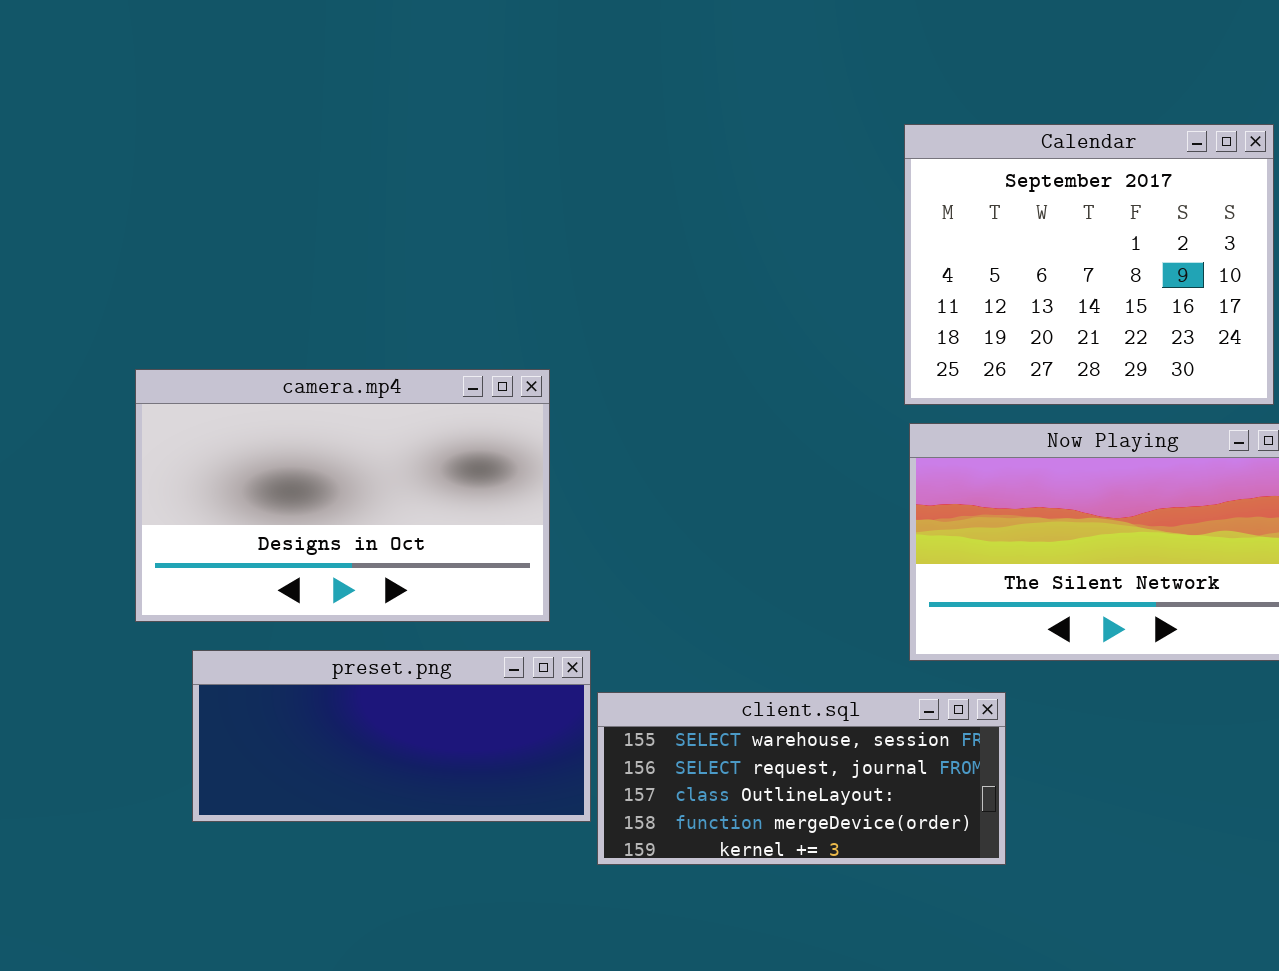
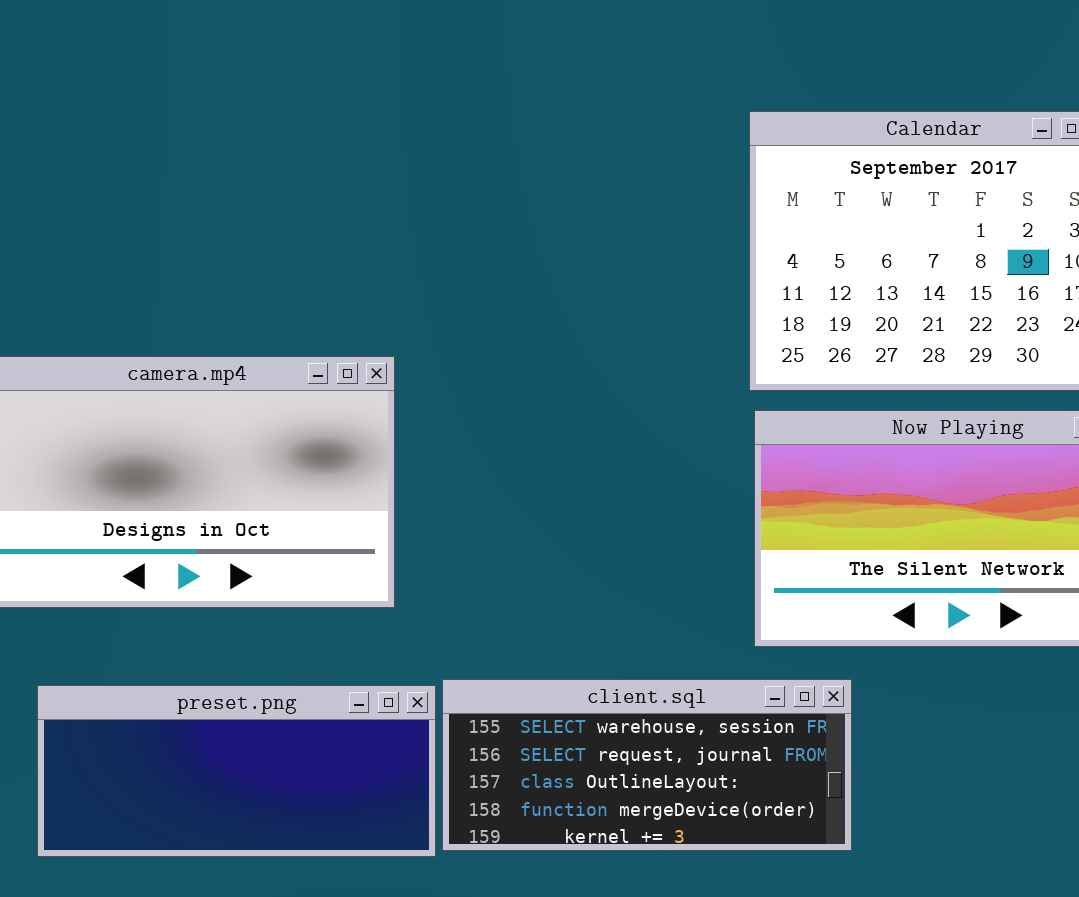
preset.png: [192,650,591,822] -> [37,685,436,857], moved

